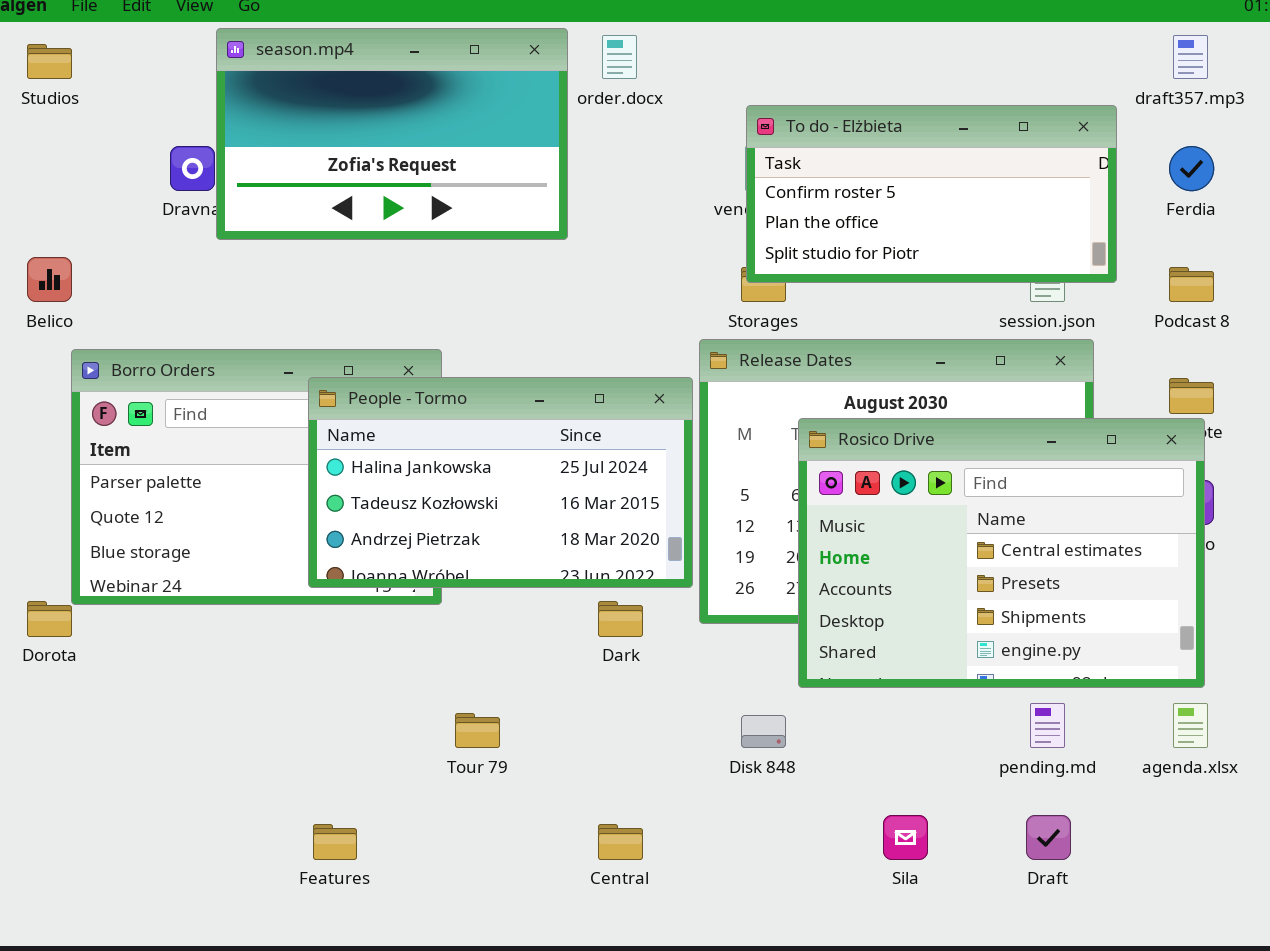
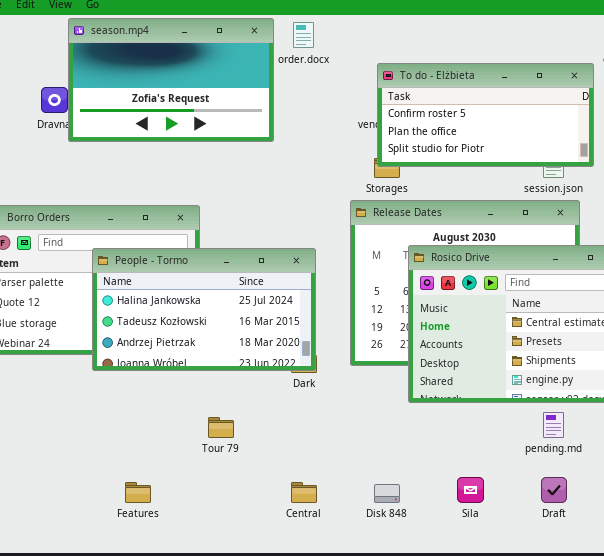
People - Tormo: [308,377,693,588] -> [92,248,316,371], moved
Disk 848: [741,715,786,748] -> [374,484,400,503], moved

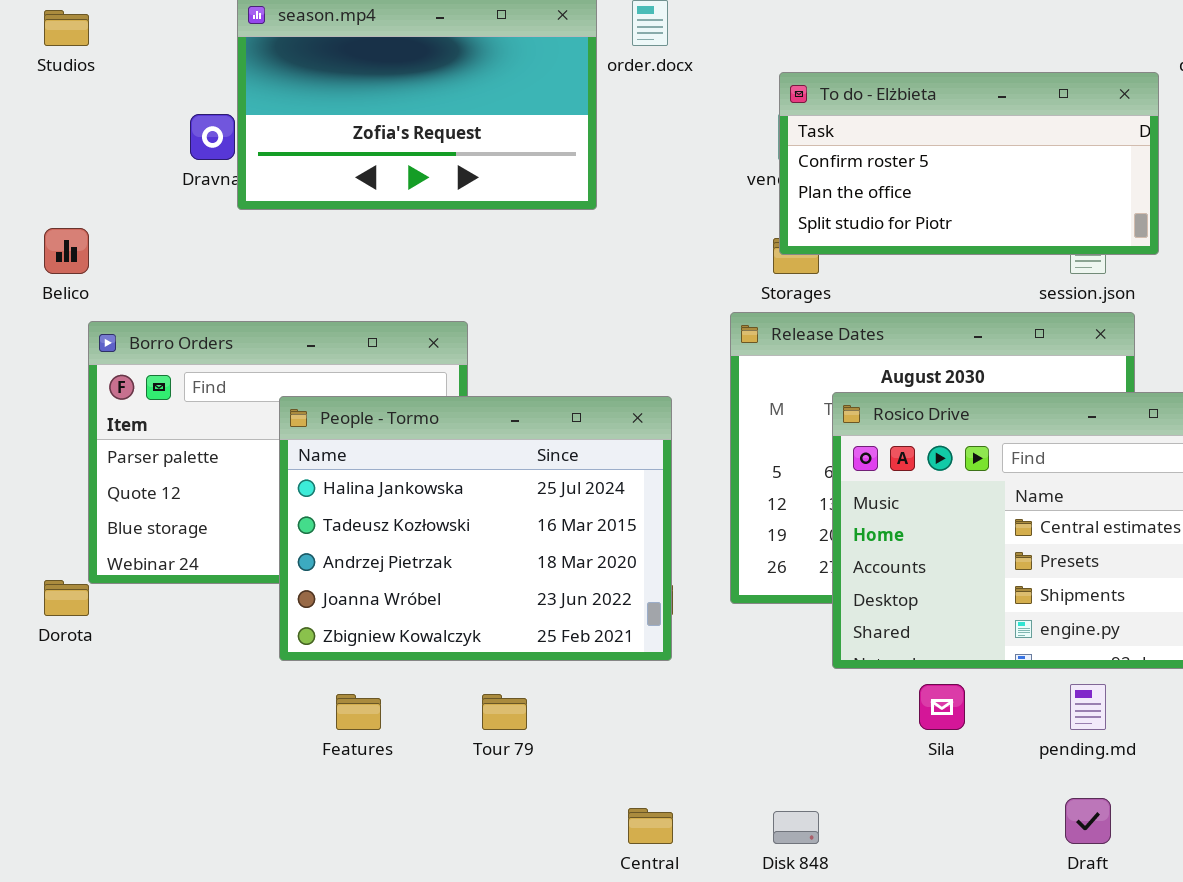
People - Tormo: [92,248,316,371] -> [279,396,672,661], resized
Sila: [457,477,484,503] -> [919,684,965,730], moved
Features: [125,482,151,503] -> [336,694,381,730], moved

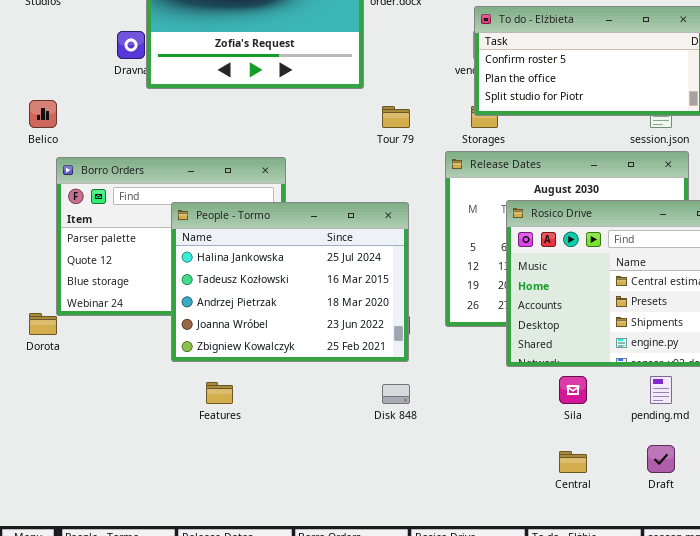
Tour 79: [482,694,527,730] -> [382,106,410,128], moved
Central: [628,808,673,844] -> [559,451,587,473], moved
Disk 848: [773,811,819,844] -> [382,384,410,404], moved

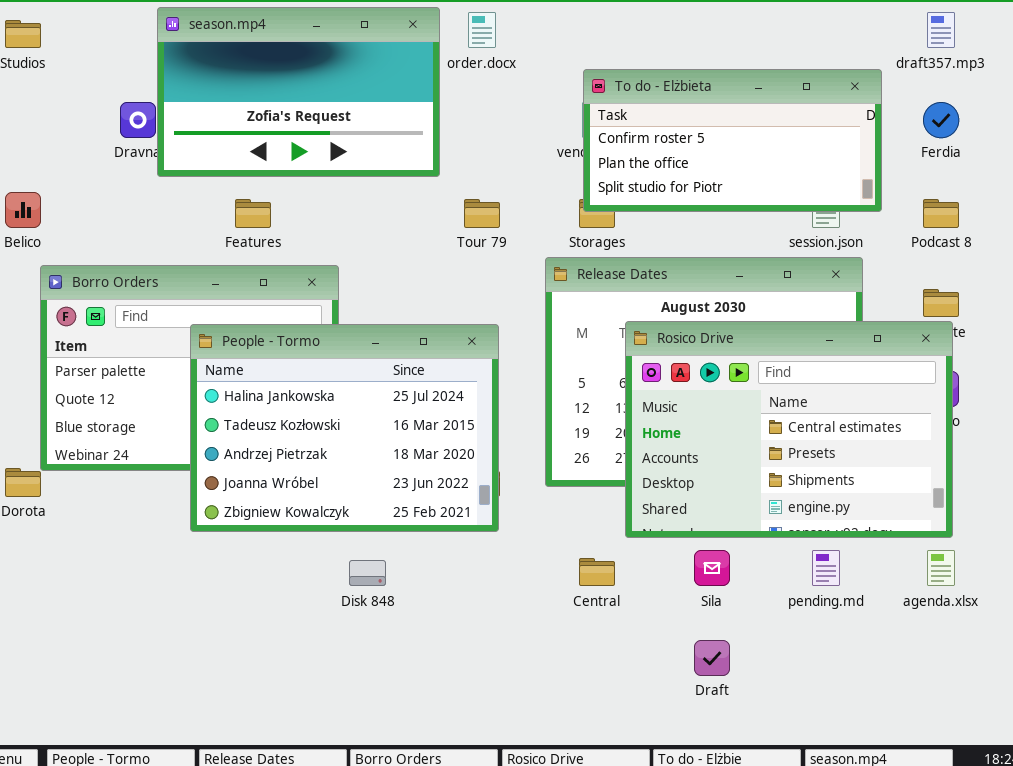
Features: [206,382,233,404] -> [235,199,271,228], moved
Disk 848: [382,384,410,404] -> [349,560,386,586], moved
Draft: [647,445,675,473] -> [694,640,730,676], moved
Central: [559,451,587,473] -> [579,558,615,586], moved

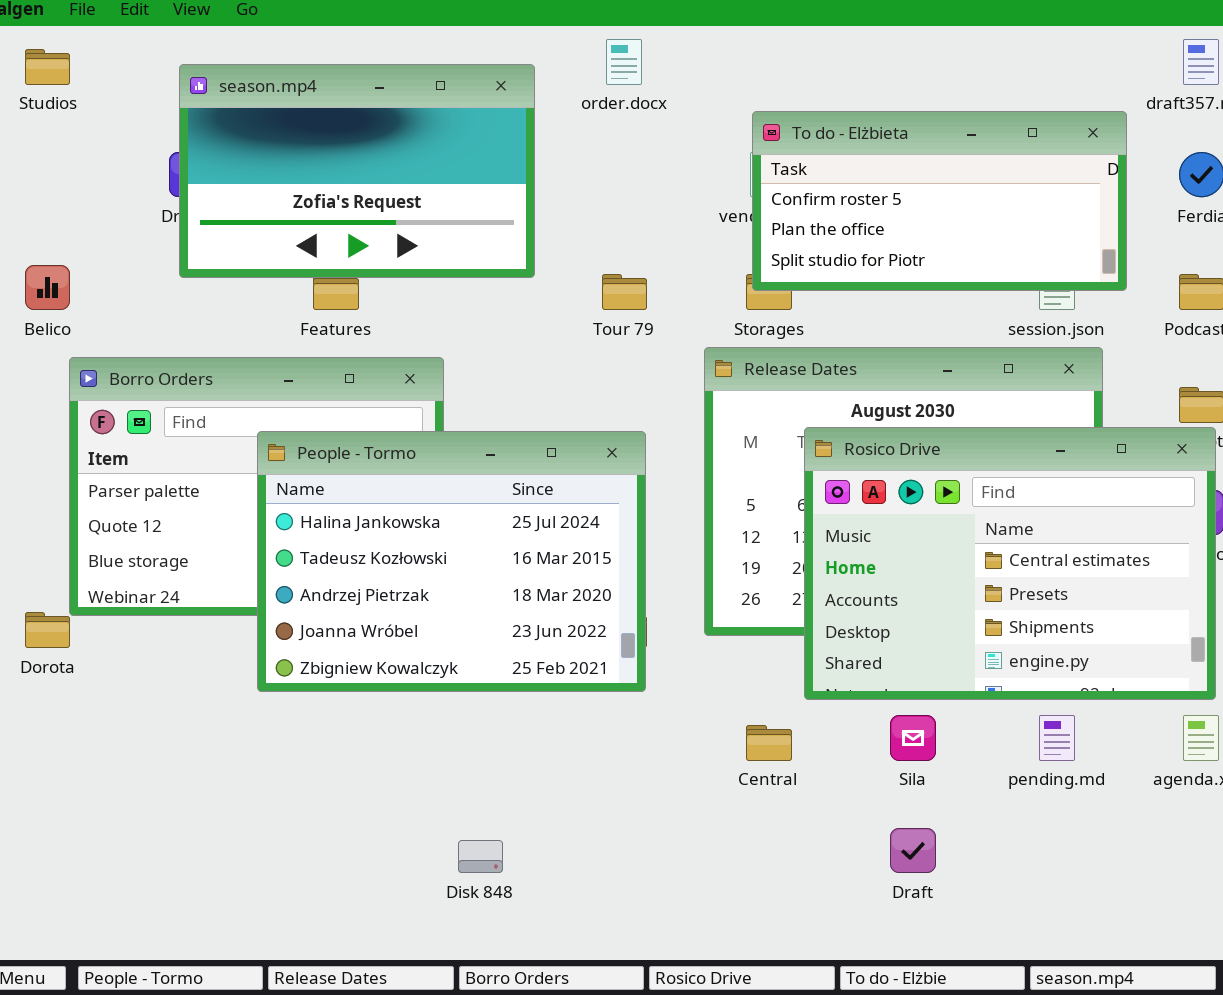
season.mp4: [157,7,440,177] -> [179,64,535,278], moved
Disk 848: [349,560,386,586] -> [458,840,503,873], moved

